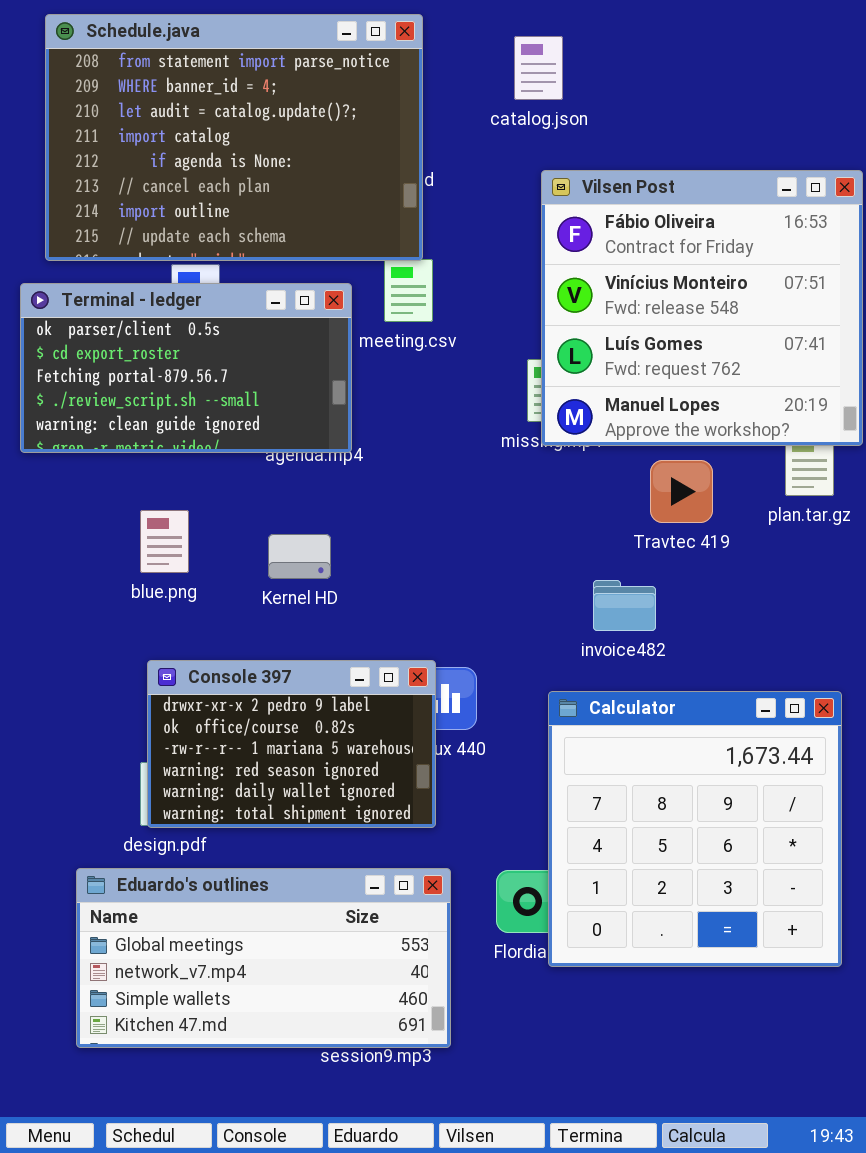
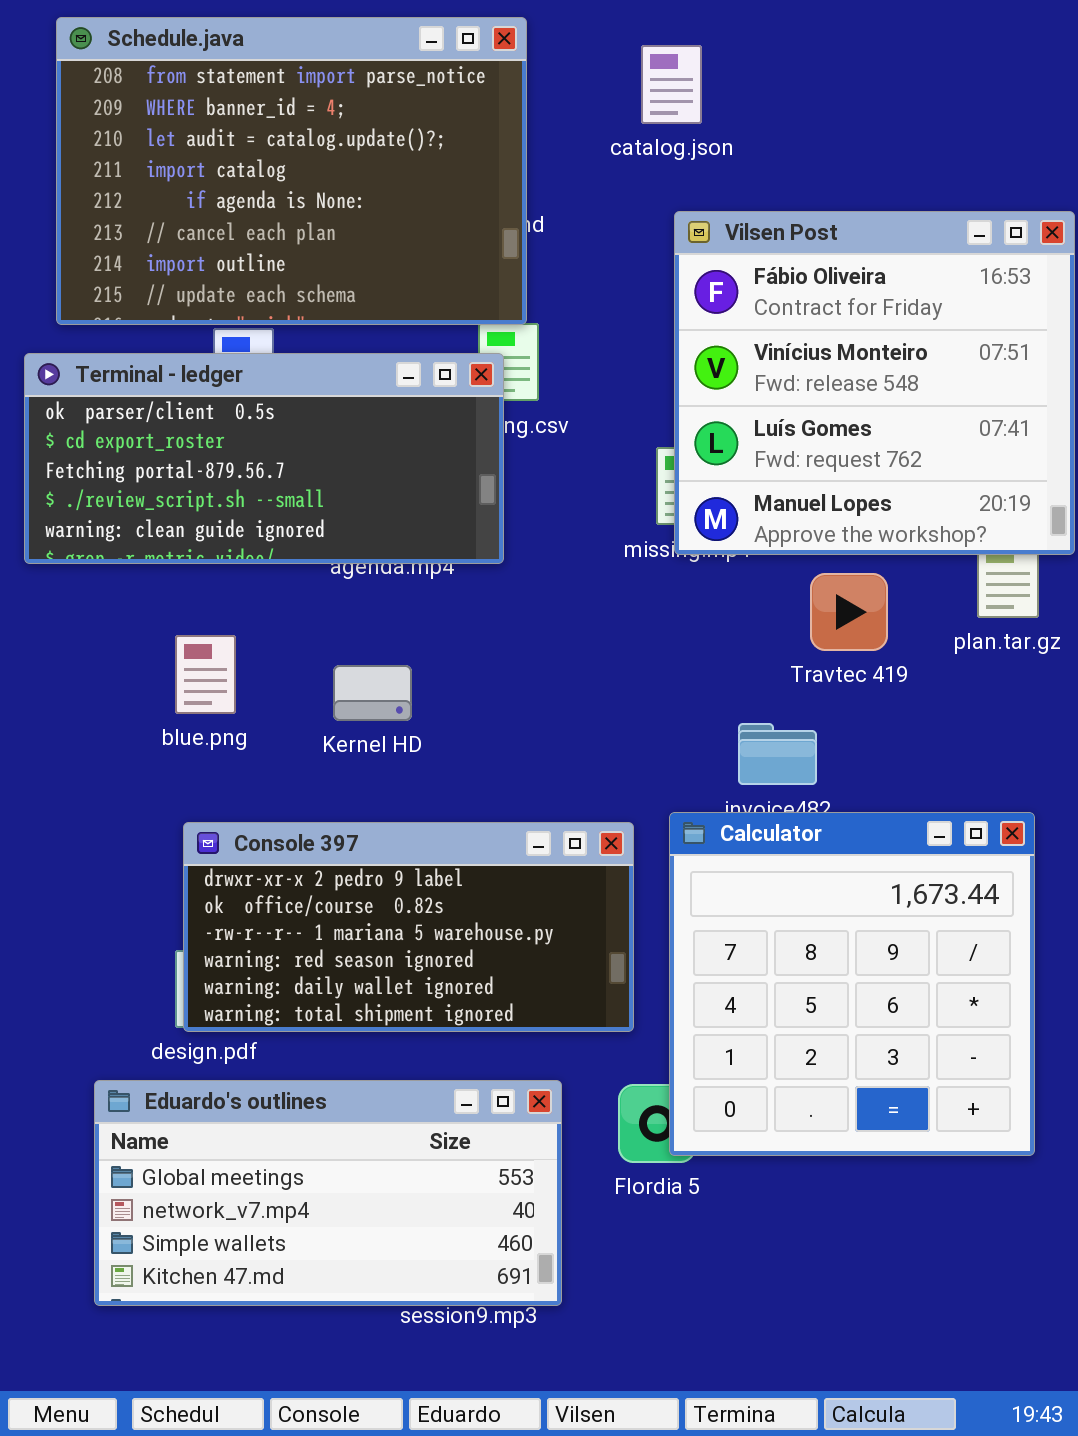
Terminal - ledger: [20,283,352,453] -> [24,353,504,564], resized
Console 397: [147,660,436,828] -> [183,822,634,1032], resized
Calculator: [548,691,842,967] -> [669,812,1035,1156], moved

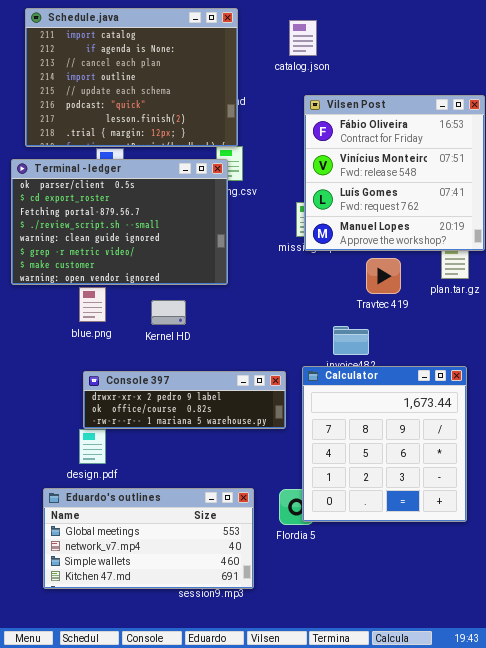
Schedule.java: [56,17,527,325] -> [25,8,238,147], scrolled down 3 rows
Terminal - ledger: [24,353,504,564] -> [11,159,228,285], resized
Console 397: [183,822,634,1032] -> [83,371,286,429], resized

